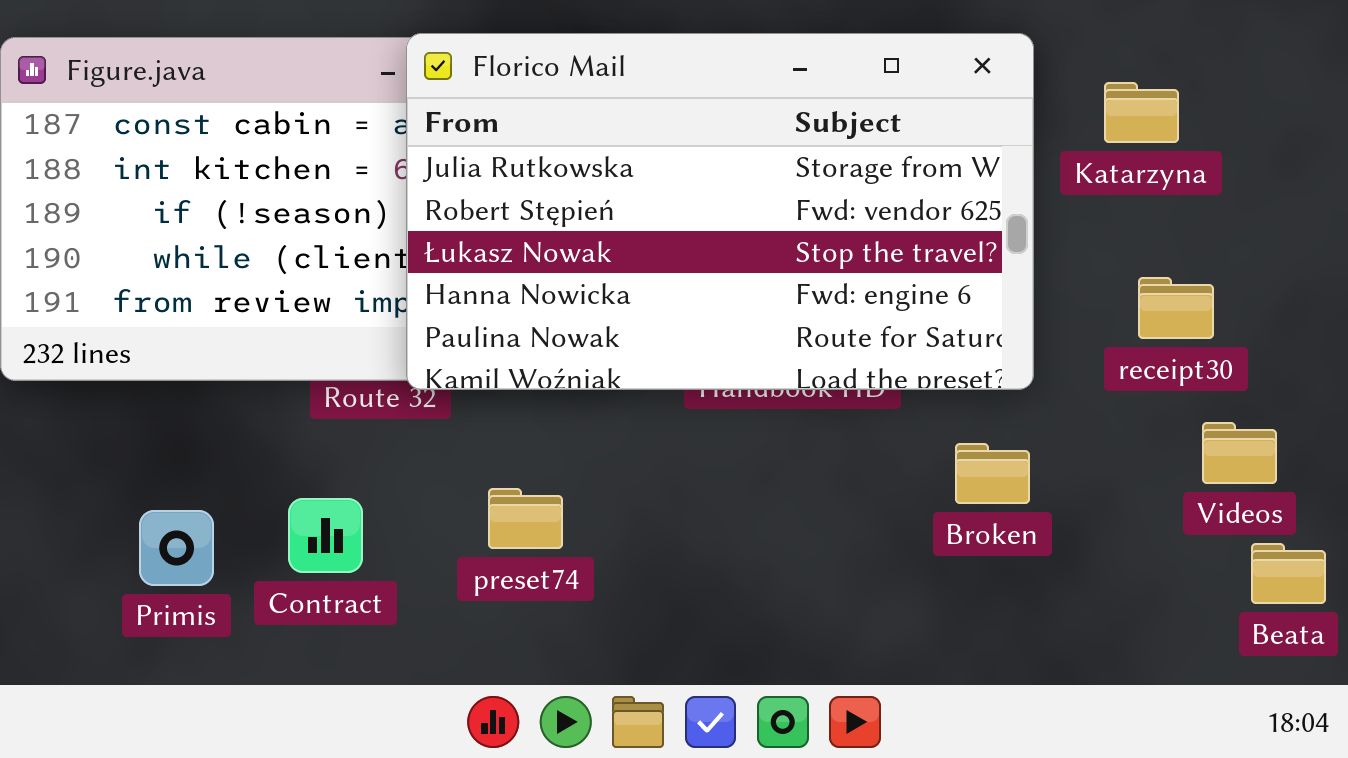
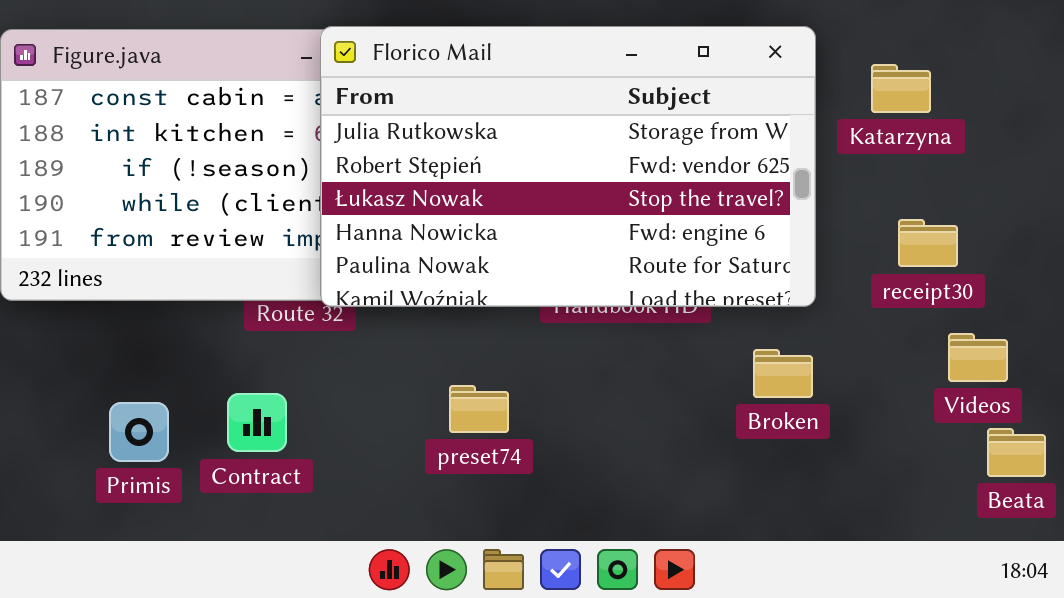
preset74: [488,488,563,549] -> [449,385,509,433], moved

